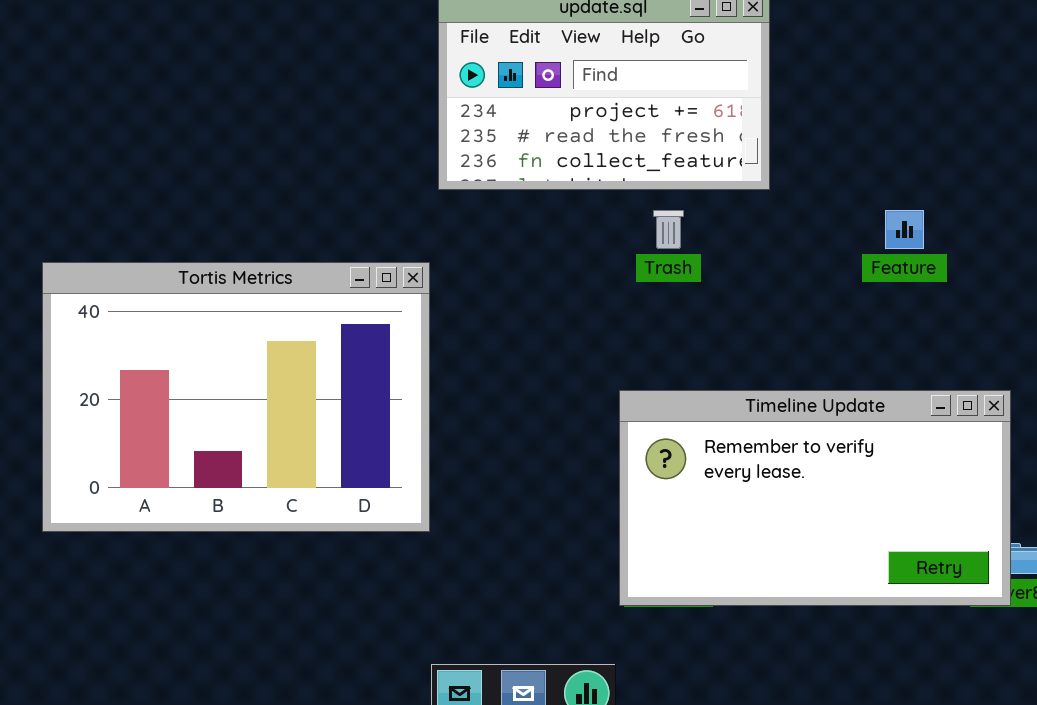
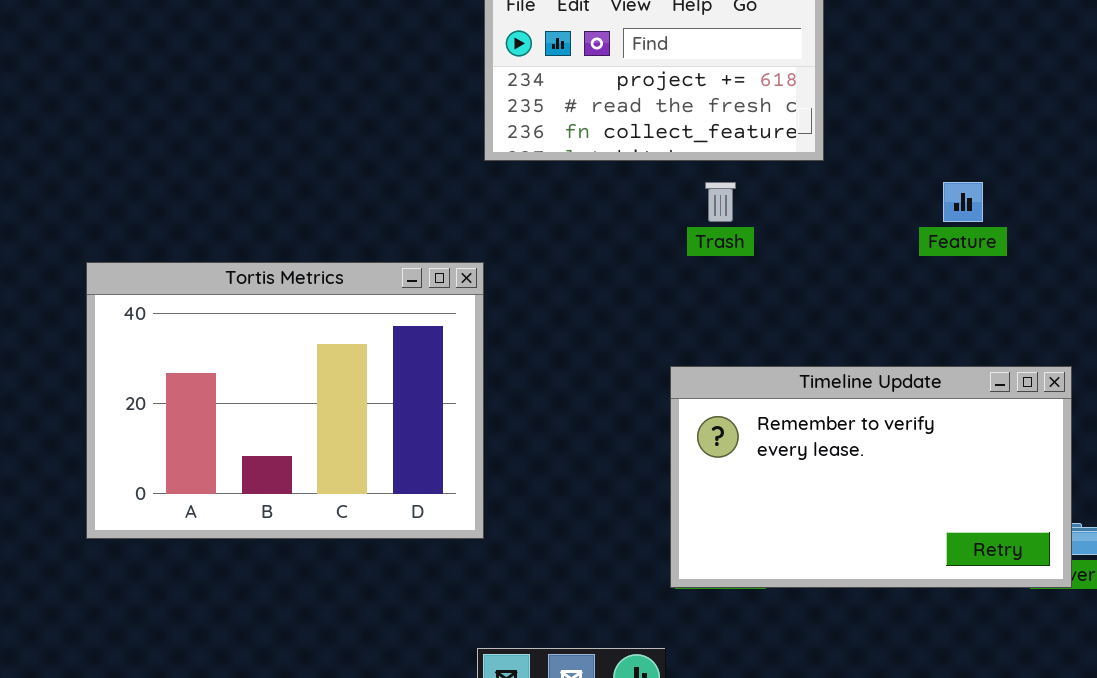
Tortis Metrics: [42,262,430,532] -> [86,262,484,539], moved

